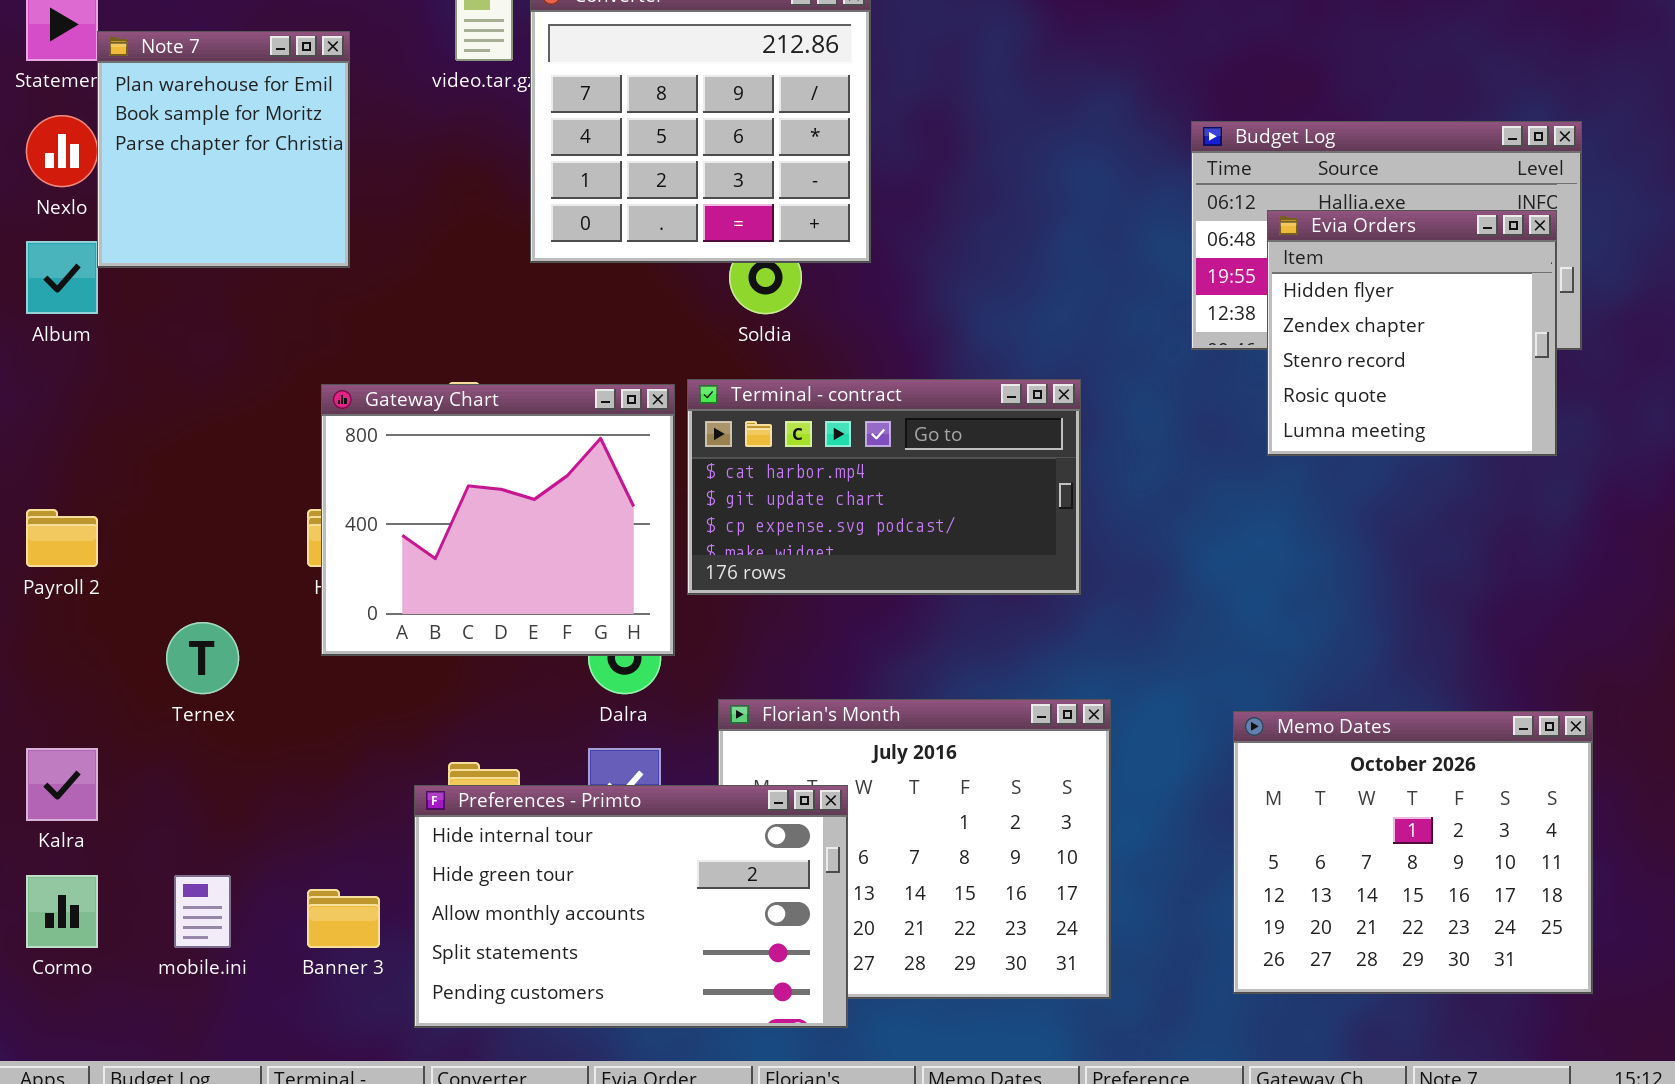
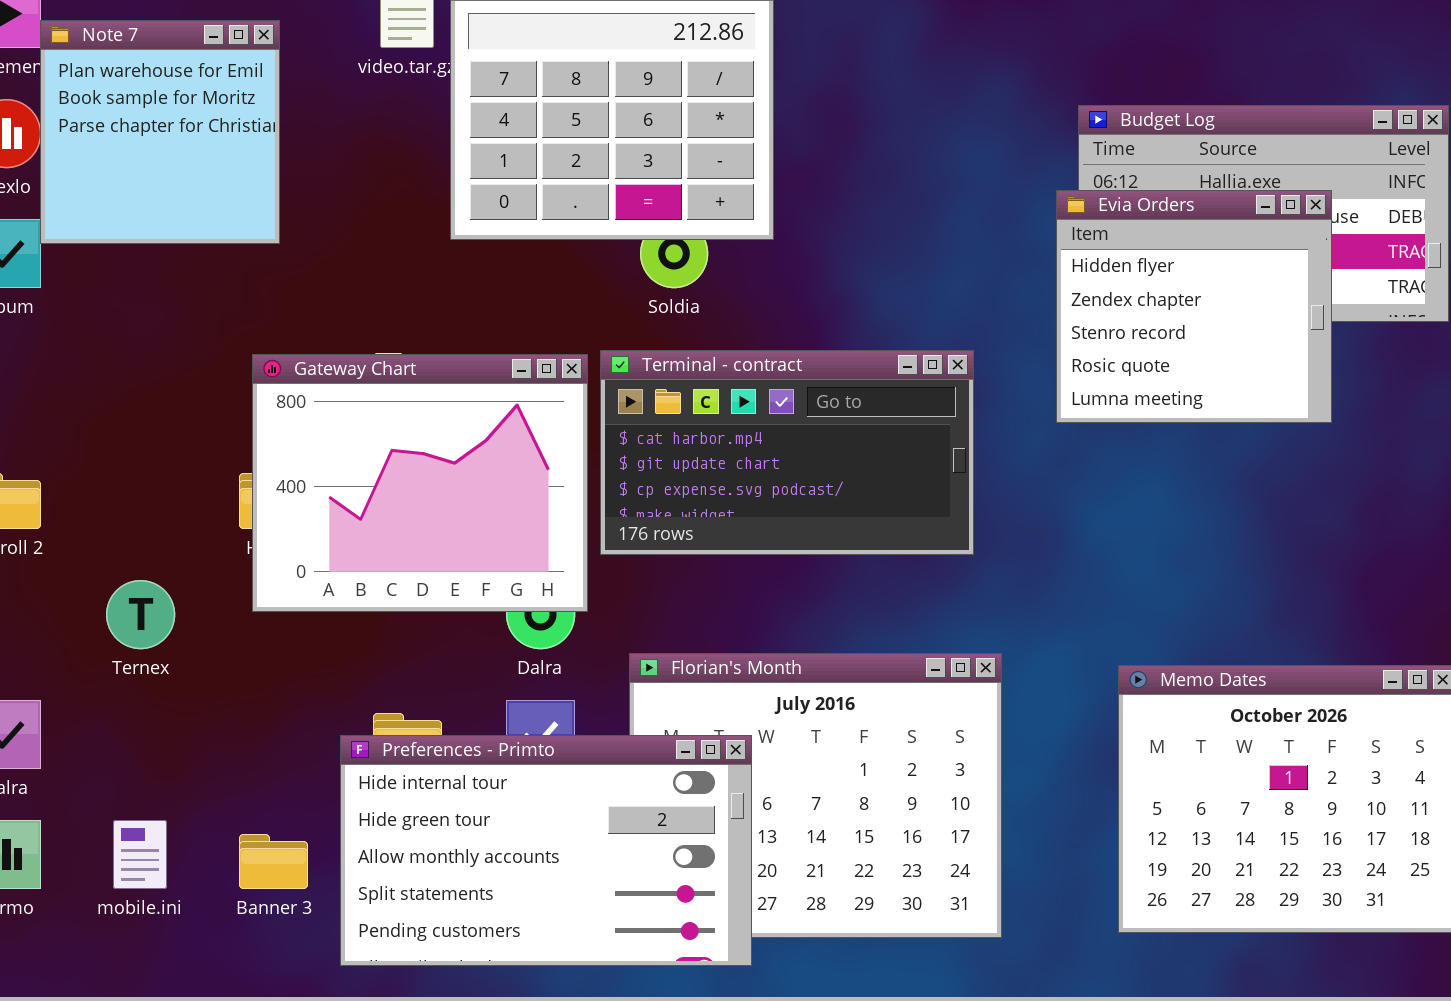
Evia Orders: [1267,210,1557,456] -> [1056,190,1332,423], moved

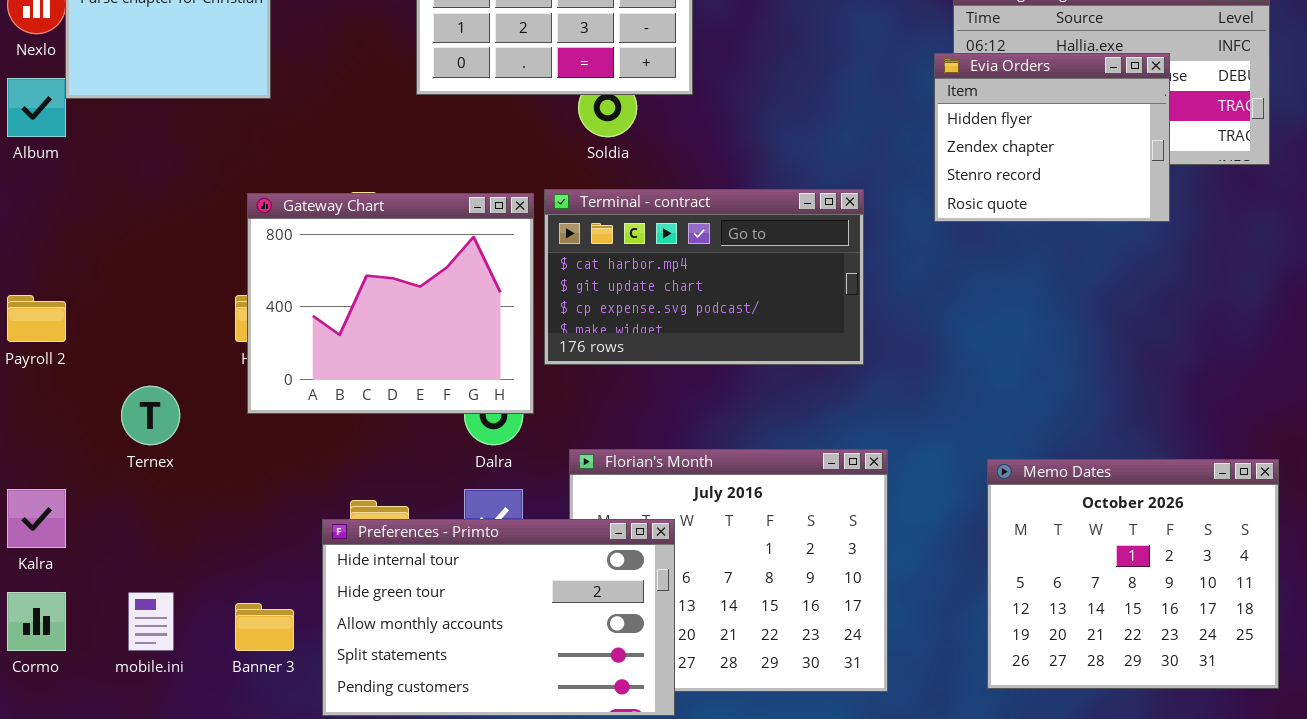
Evia Orders: [1056,190,1332,423] -> [934,53,1170,222], resized

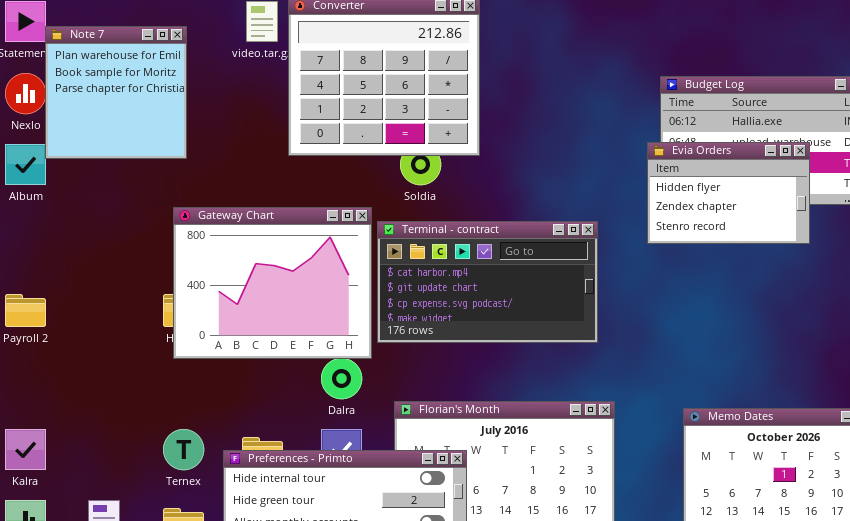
Evia Orders: [934,53,1170,222] -> [647,142,810,244], resized
Gateway Chart: [247,193,534,414] -> [173,207,372,359], moved
Ternex: [121,386,180,445] -> [163,429,204,470], moved

